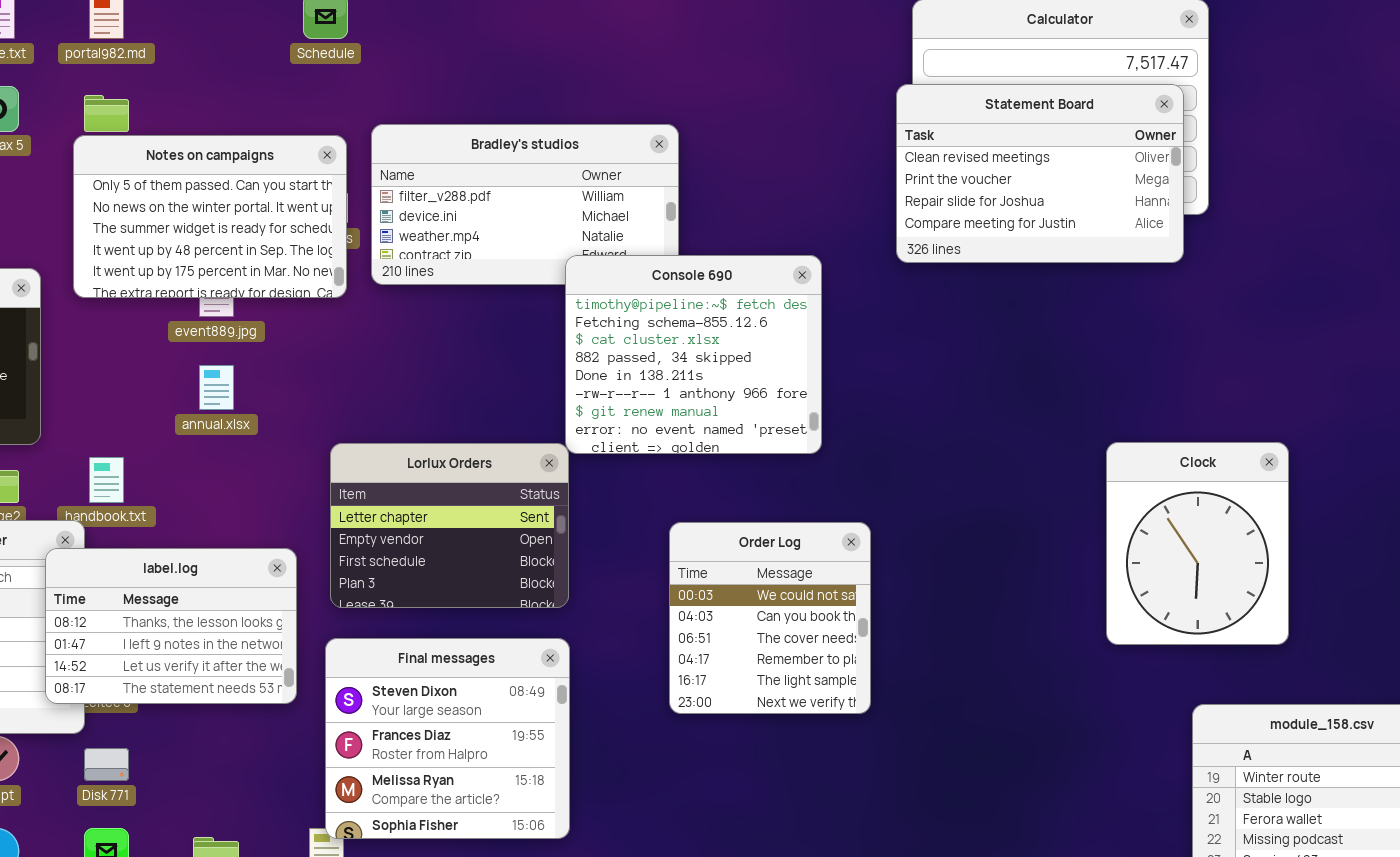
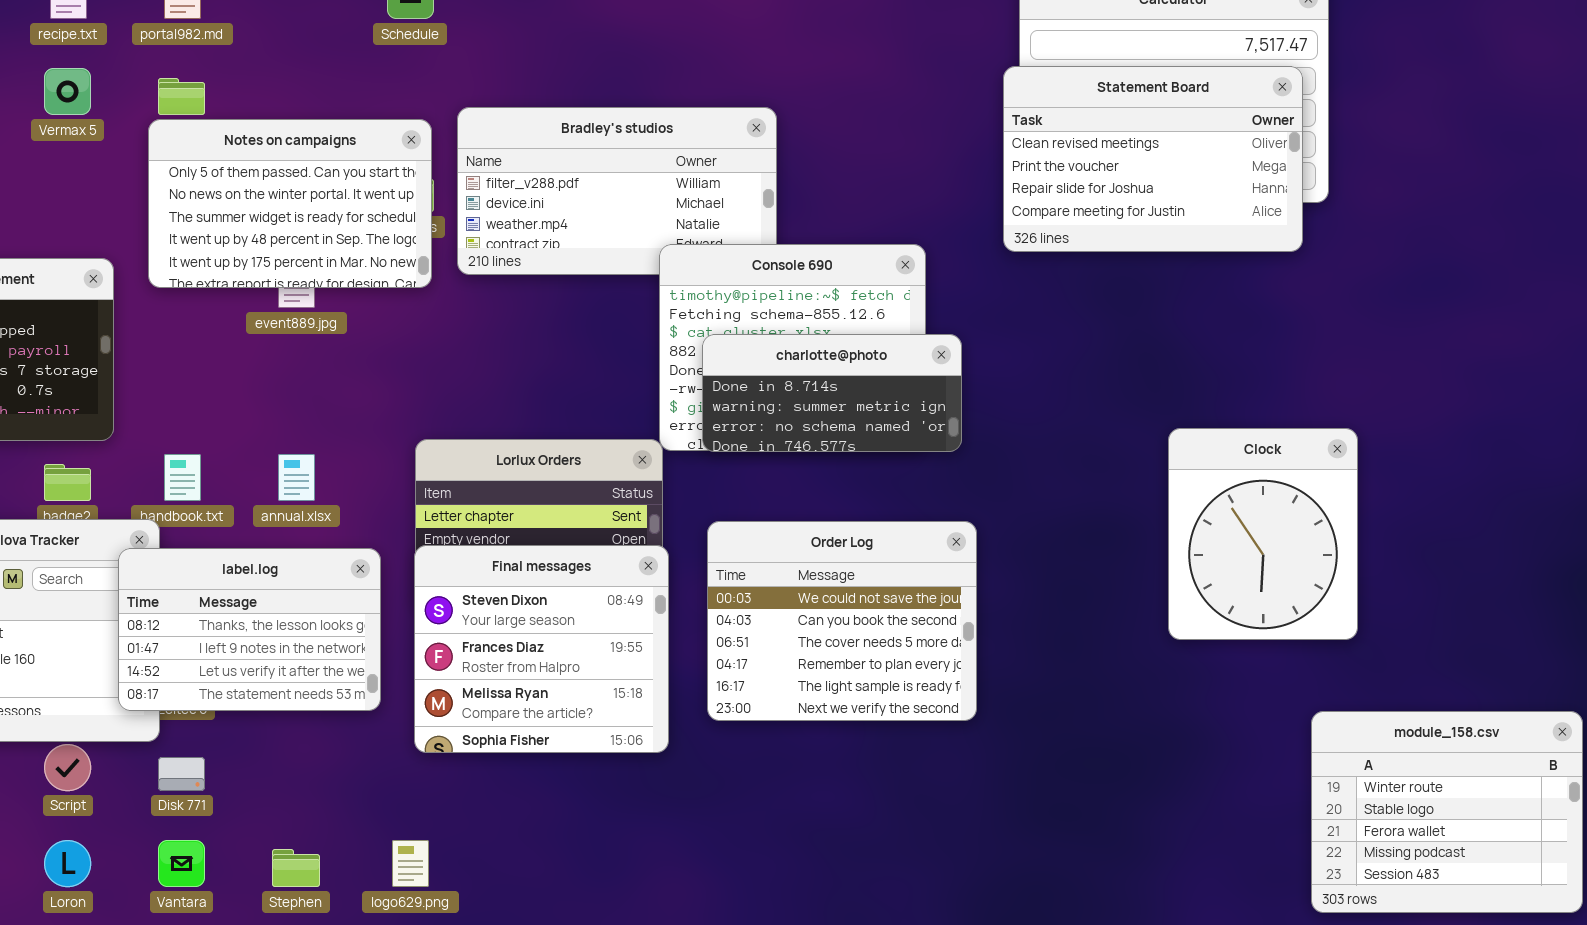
charlotte@photo: none -> [702,334,962,452], opened
annual.xlsx: [199,365,234,410] -> [278,454,315,501], moved
Clock: [1106,442,1289,645] -> [1168,428,1358,640], moved
Order Log: [669,522,871,714] -> [707,521,977,721], resized
Final messages: [325,638,570,839] -> [414,545,669,753], moved

